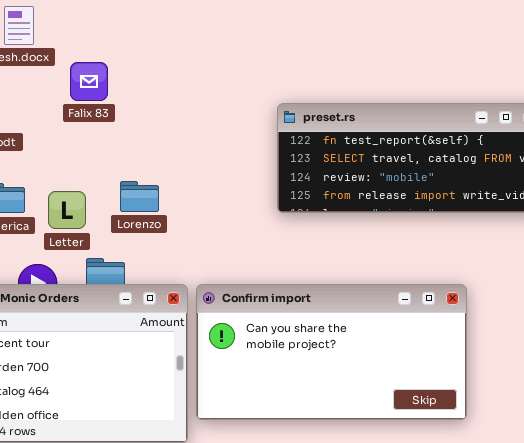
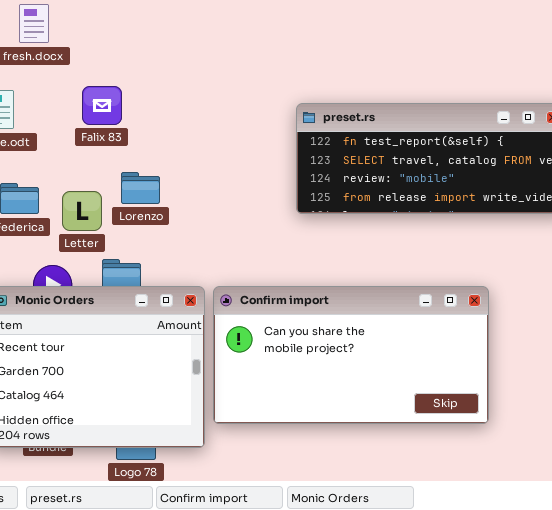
Falix 83: [70,62,108,101] -> [82,86,122,125], moved
Lorenzo: [120,181,159,212] -> [121,172,160,204], moved

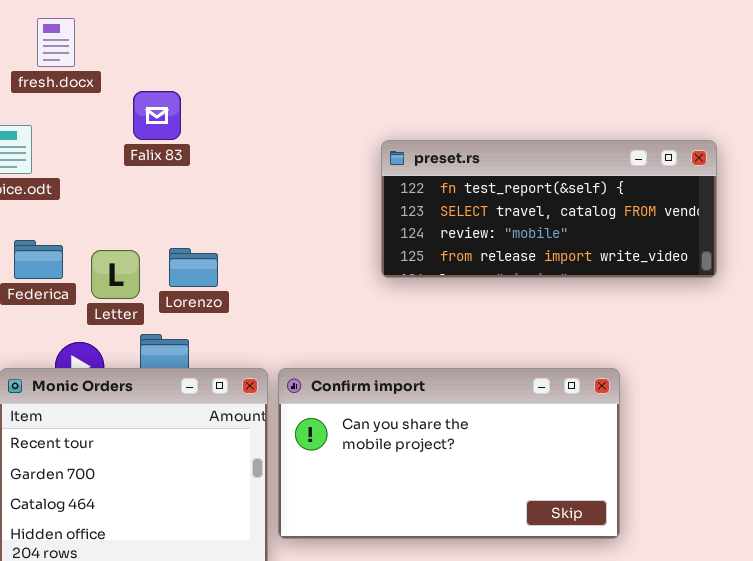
Falix 83: [82,86,122,125] -> [133,91,181,140], moved
Lorenzo: [121,172,160,204] -> [169,248,218,287], moved

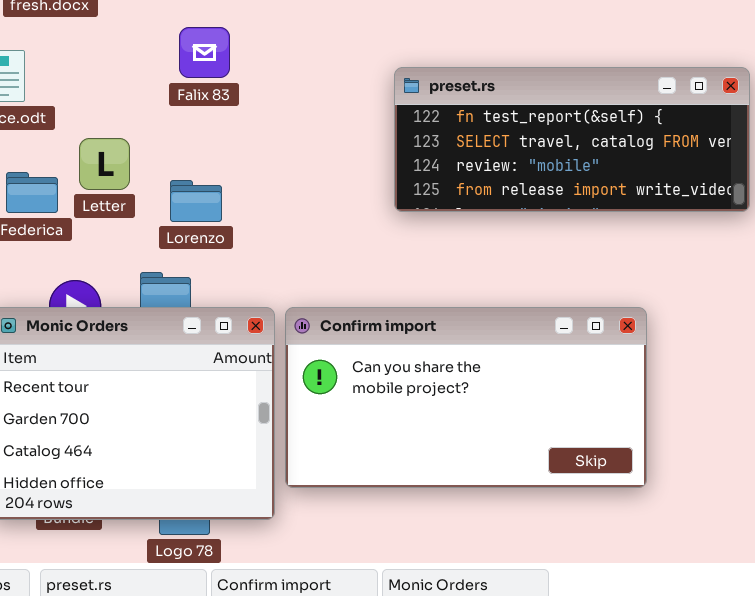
Falix 83: [133,91,181,140] -> [179,27,230,78], moved
Letter: [91,250,140,299] -> [79,138,130,190], moved

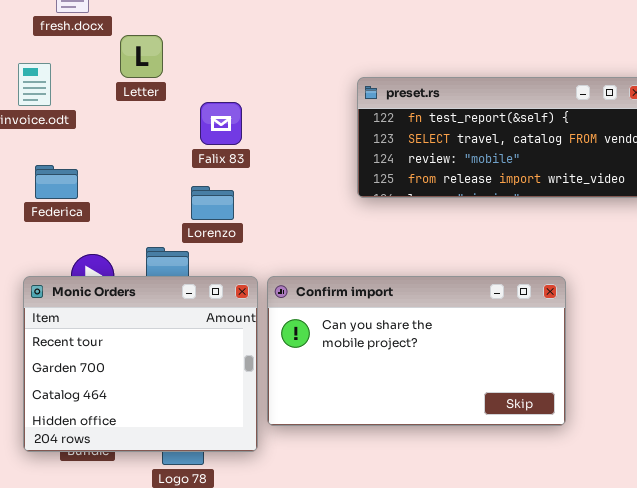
Falix 83: [179,27,230,78] -> [200,102,242,145], moved
Letter: [79,138,130,190] -> [120,35,163,78], moved
Lorenzo: [170,180,222,222] -> [191,186,234,220], moved

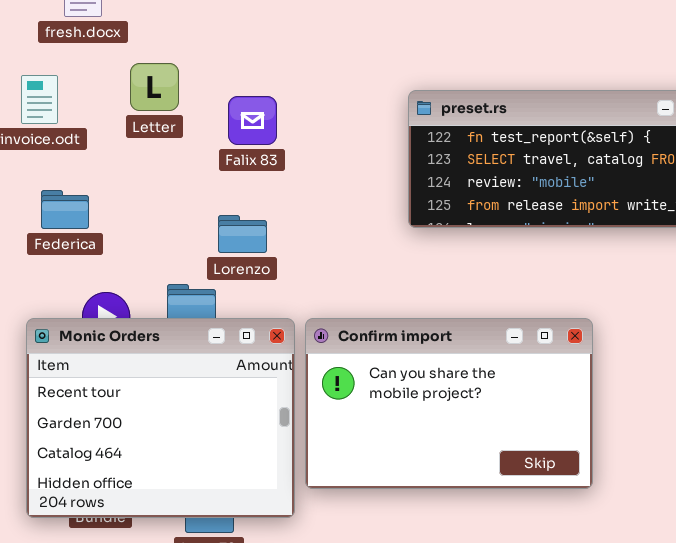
Letter: [120,35,163,78] -> [130,63,179,111], moved
Falix 83: [200,102,242,145] -> [228,96,277,145], moved
Confirm import: [267,276,566,426] -> [305,318,593,489], resized

